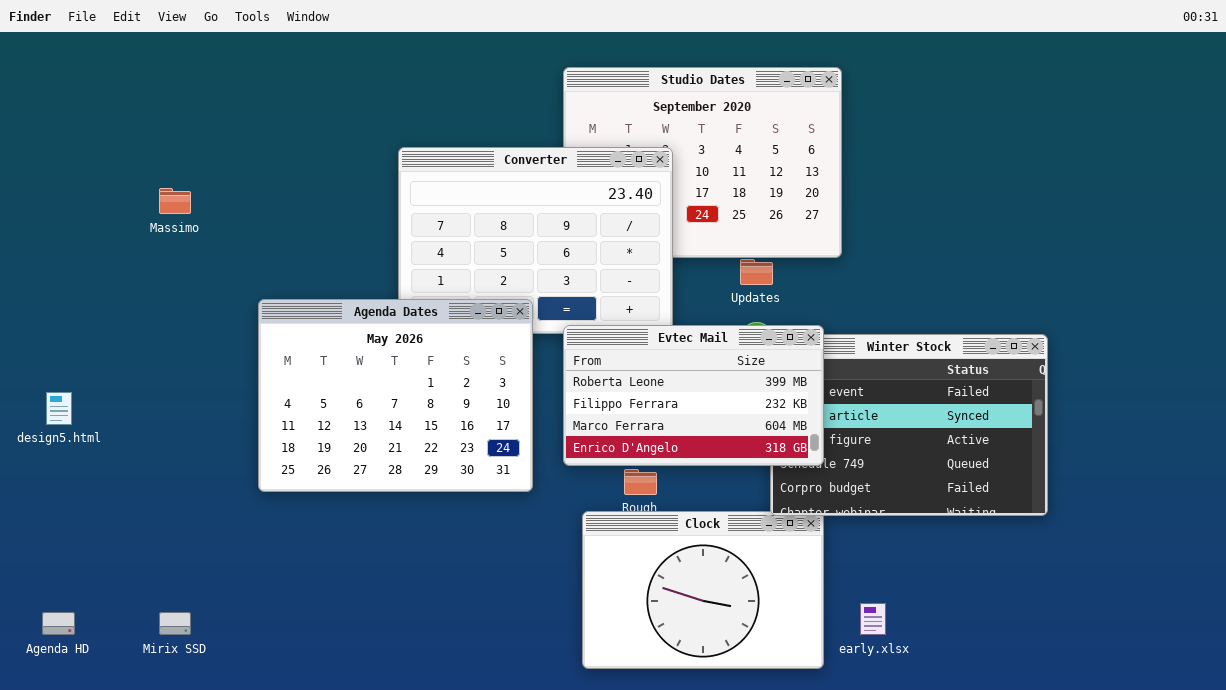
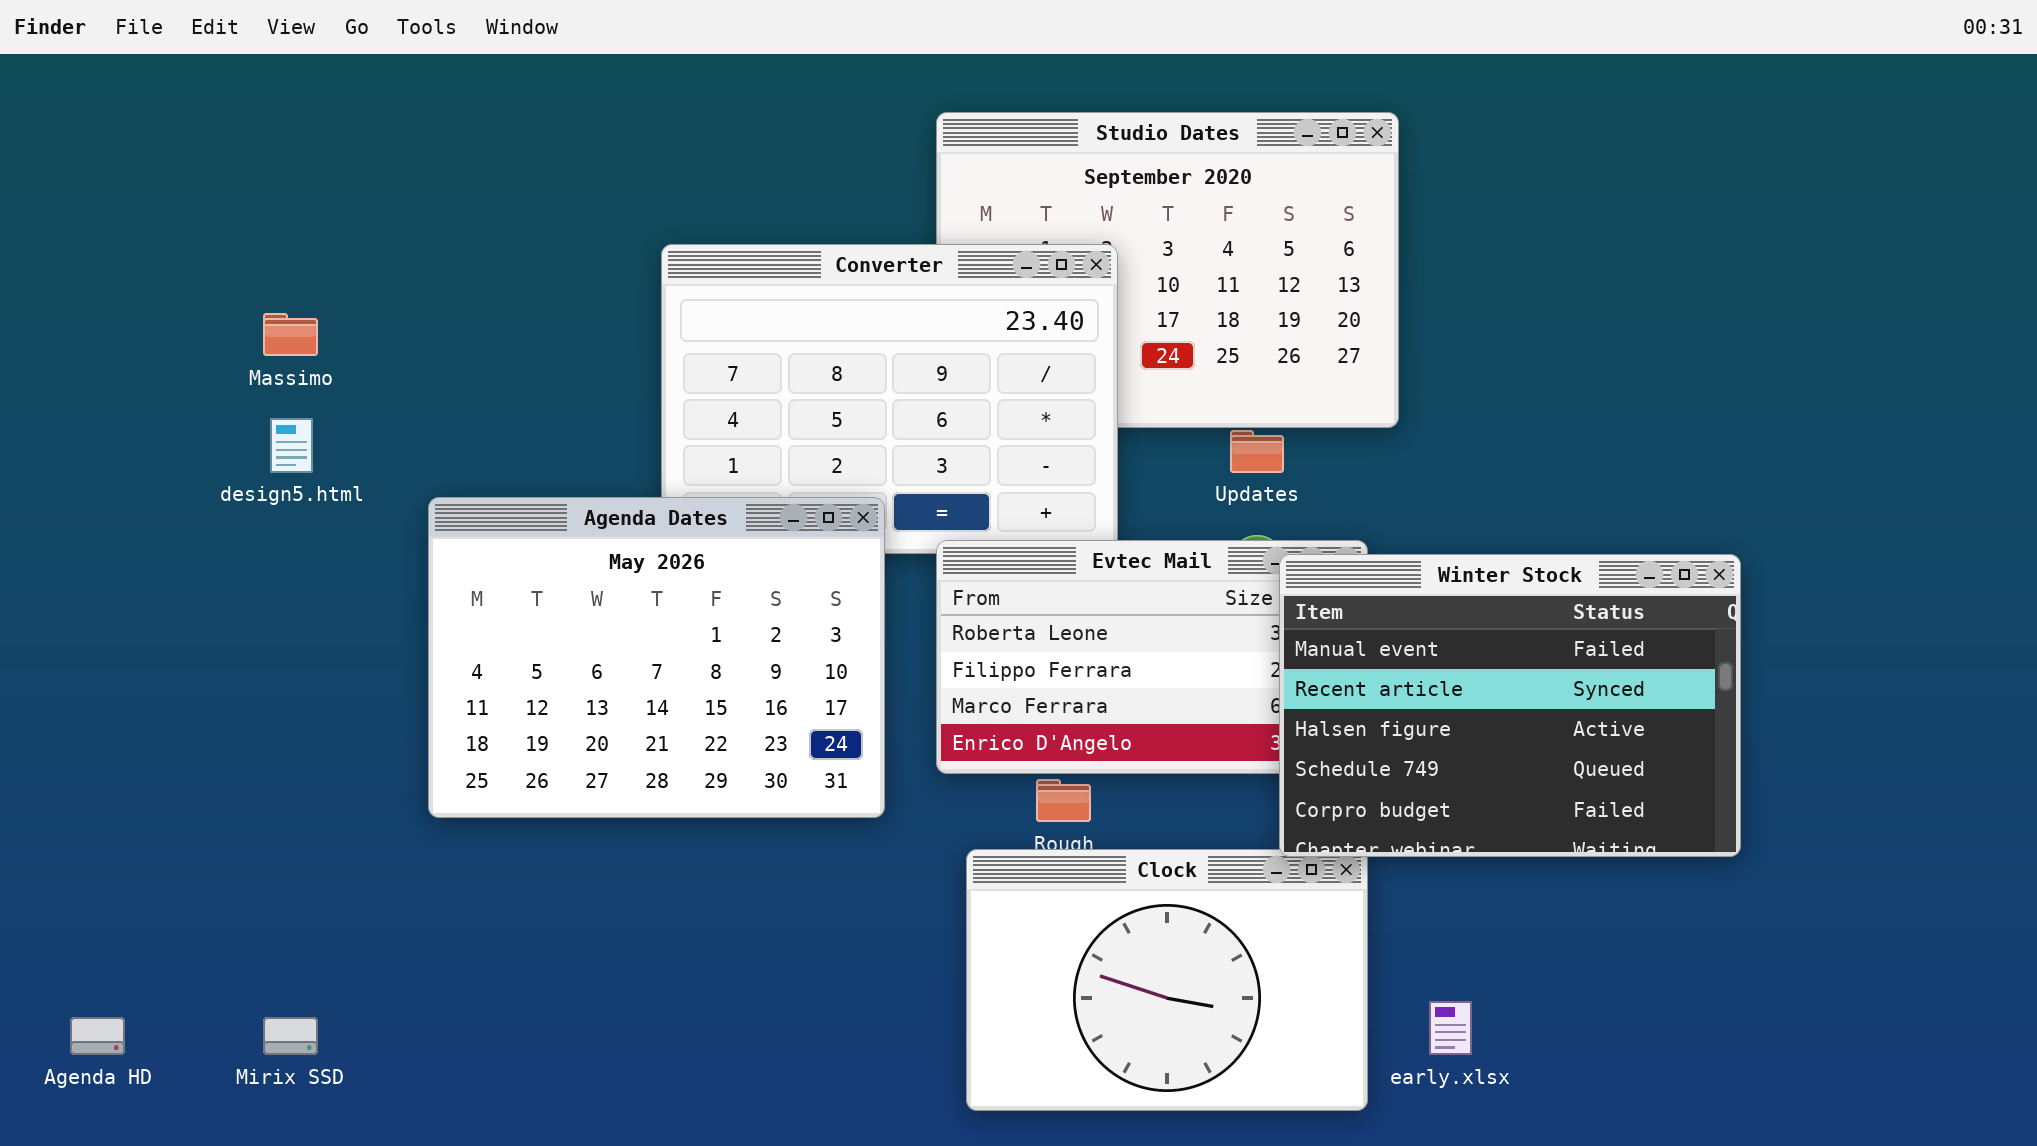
Winter Stock: [770,334,1048,516] -> [1279,554,1741,857], raised
design5.html: [46,392,72,425] -> [270,418,313,473], moved

